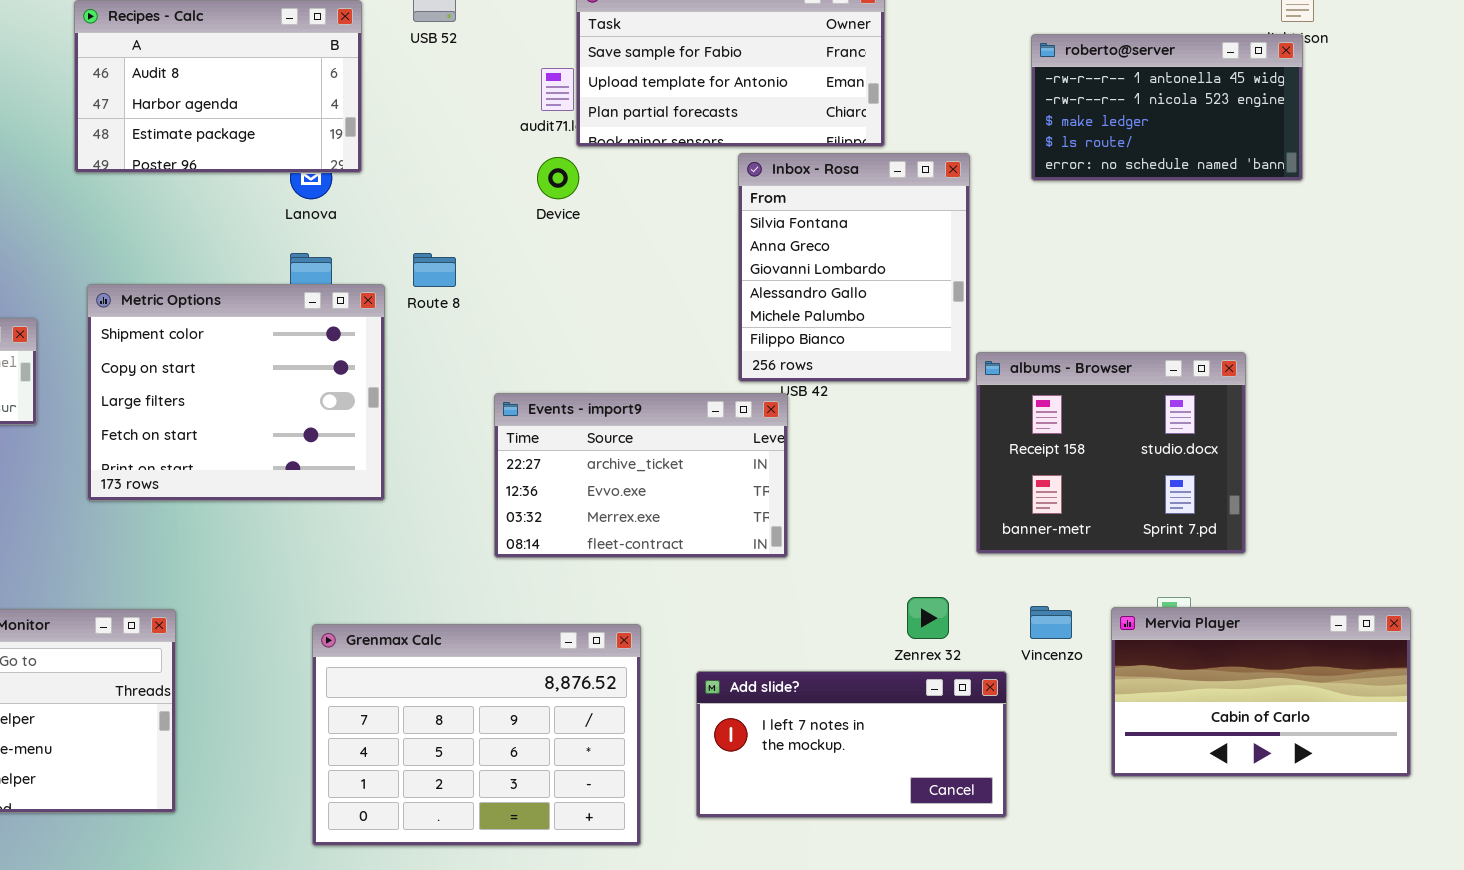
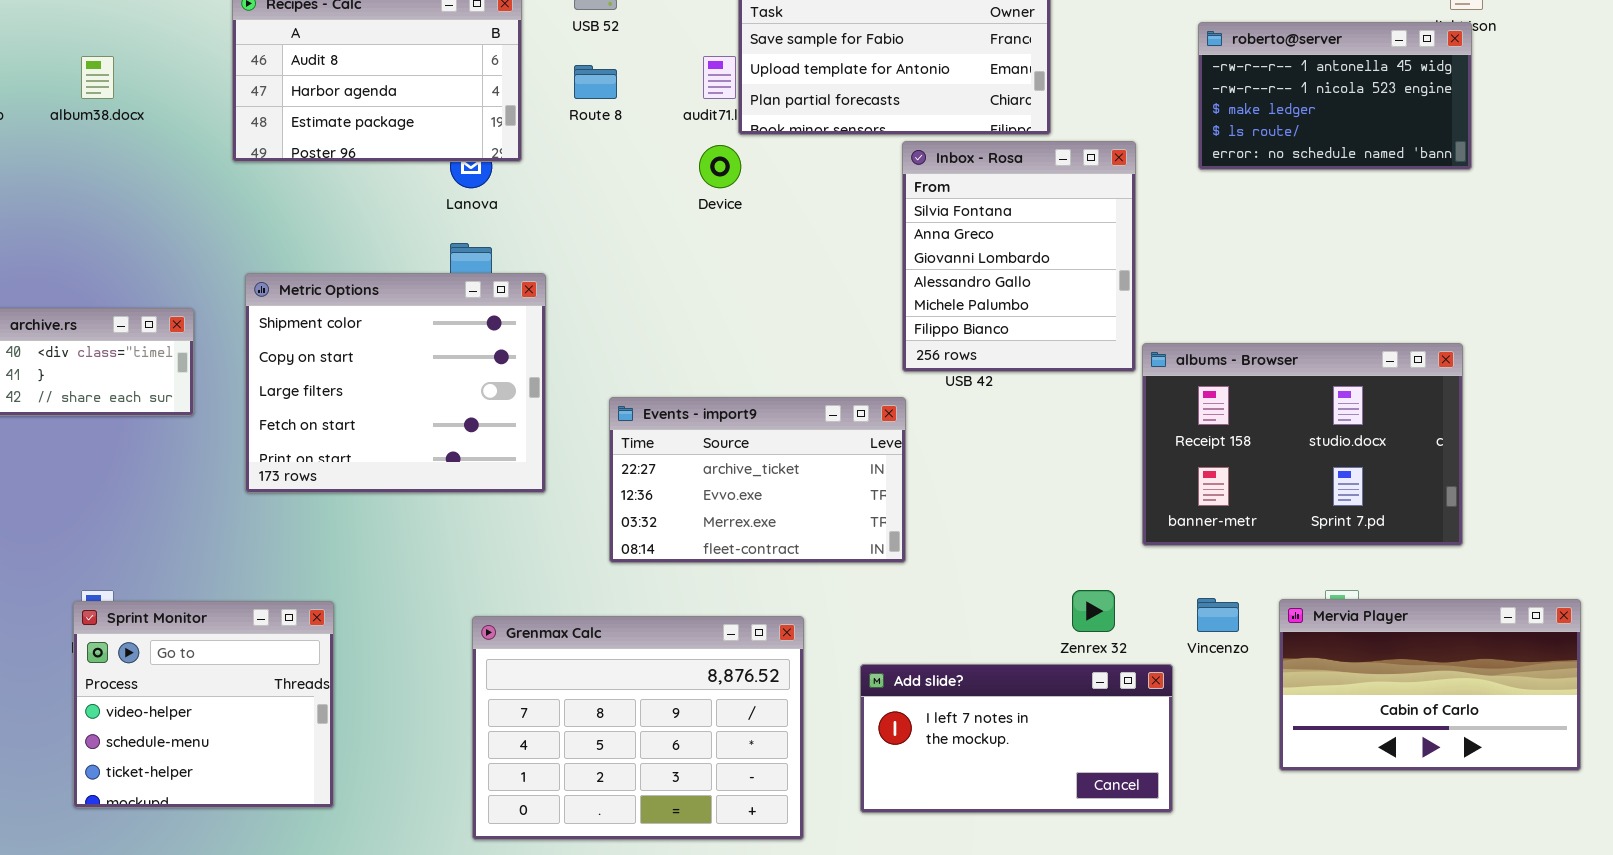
Route 8: [413,253,456,287] -> [574,65,617,99], moved
albums - Browser: [976,352,1246,554] -> [1142,343,1463,546], resized
Events - import9: [494,393,788,558] -> [609,397,906,563], moved

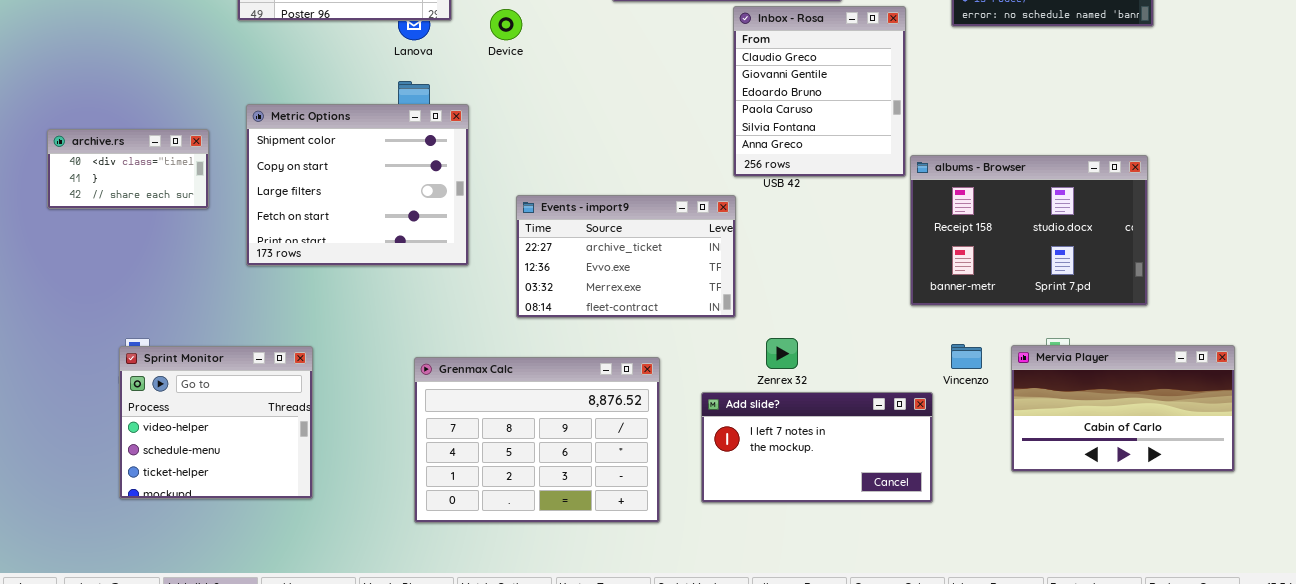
Inbox - Rosa: [902,141,1136,372] -> [733,6,906,177], scrolled up 4 rows
Device: [699,145,741,188] -> [490,9,522,40], moved
Zenrex 32: [1072,590,1115,632] -> [766,338,798,369], moved

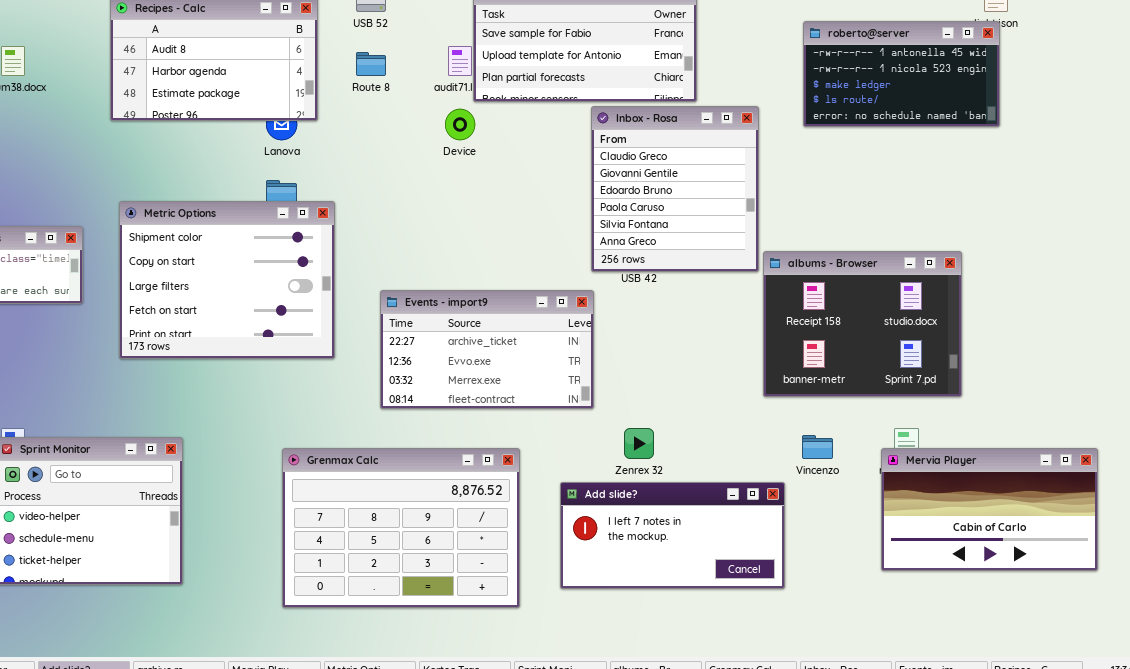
Device: [490,9,522,40] -> [445,109,475,140], moved
albums - Browser: [910,155,1148,306] -> [763,251,962,397], resized
Mervia Player: [1011,345,1235,472] -> [881,448,1098,571], moved

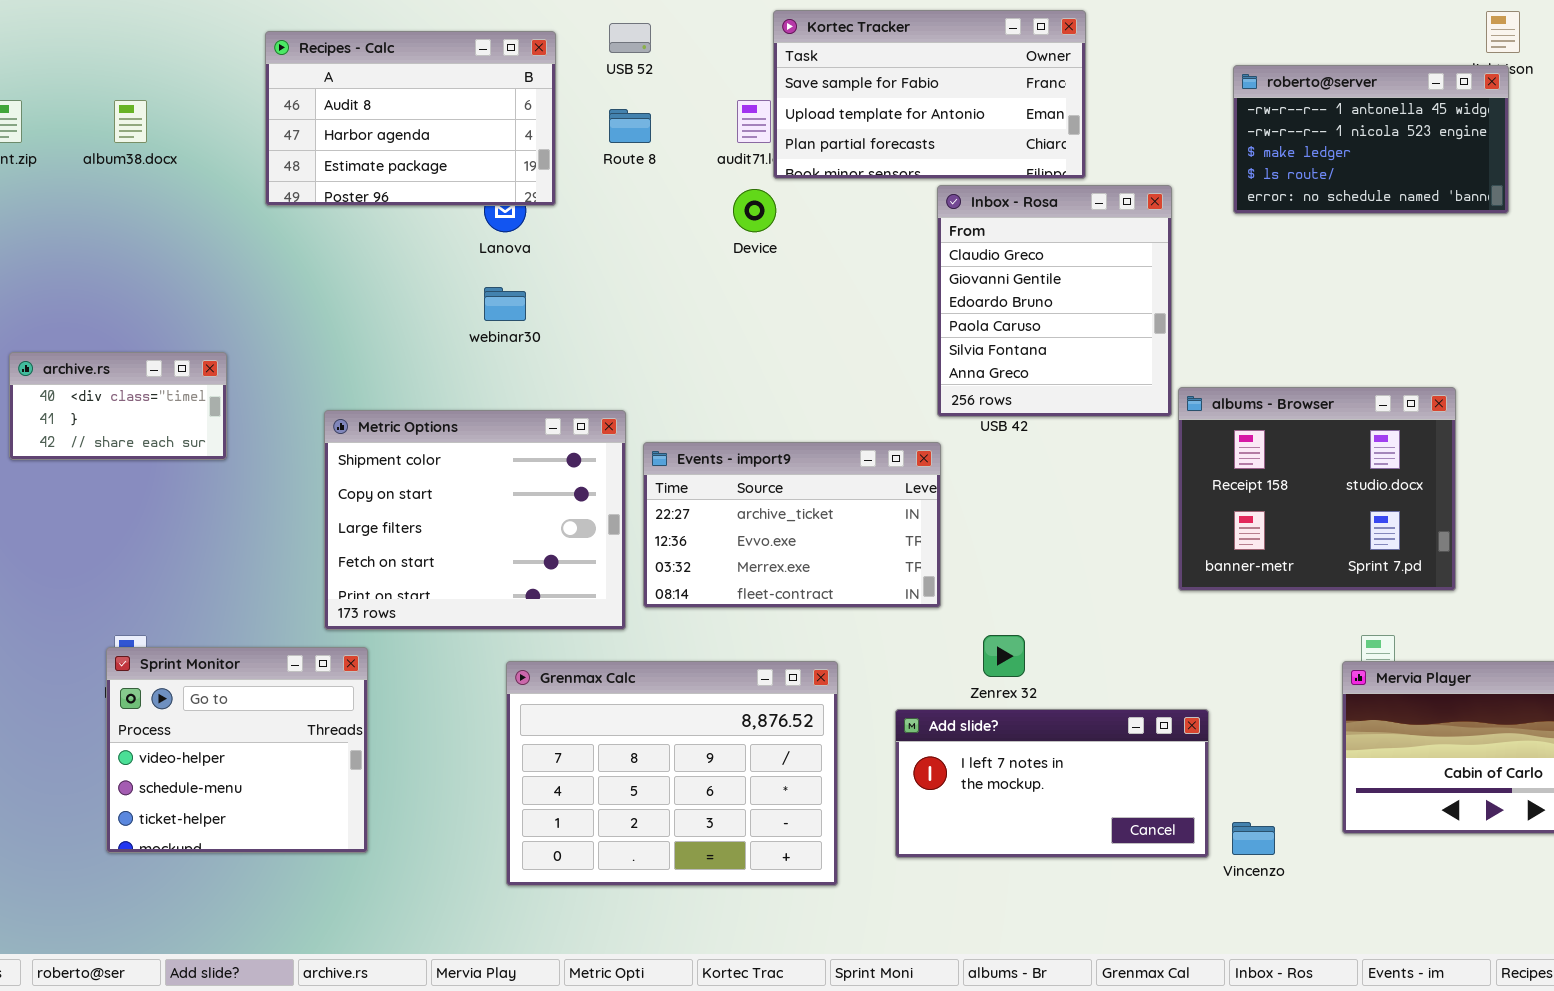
Metric Options: [119,201,335,359] -> [324,410,626,630], moved
Vincenzo: [802,435,833,459] -> [1232,822,1275,855], moved

